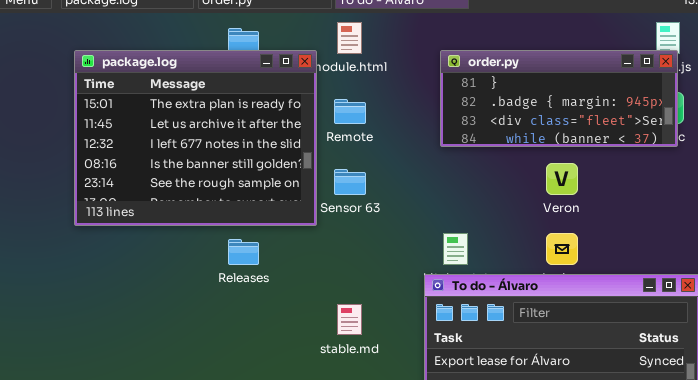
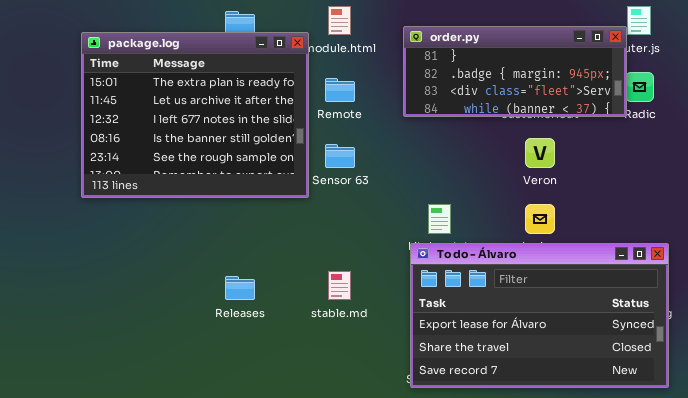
order.py: [440,50,678,147] -> [403,26,627,117], moved
Releases: [228,239,259,265] -> [225,276,255,300], moved

